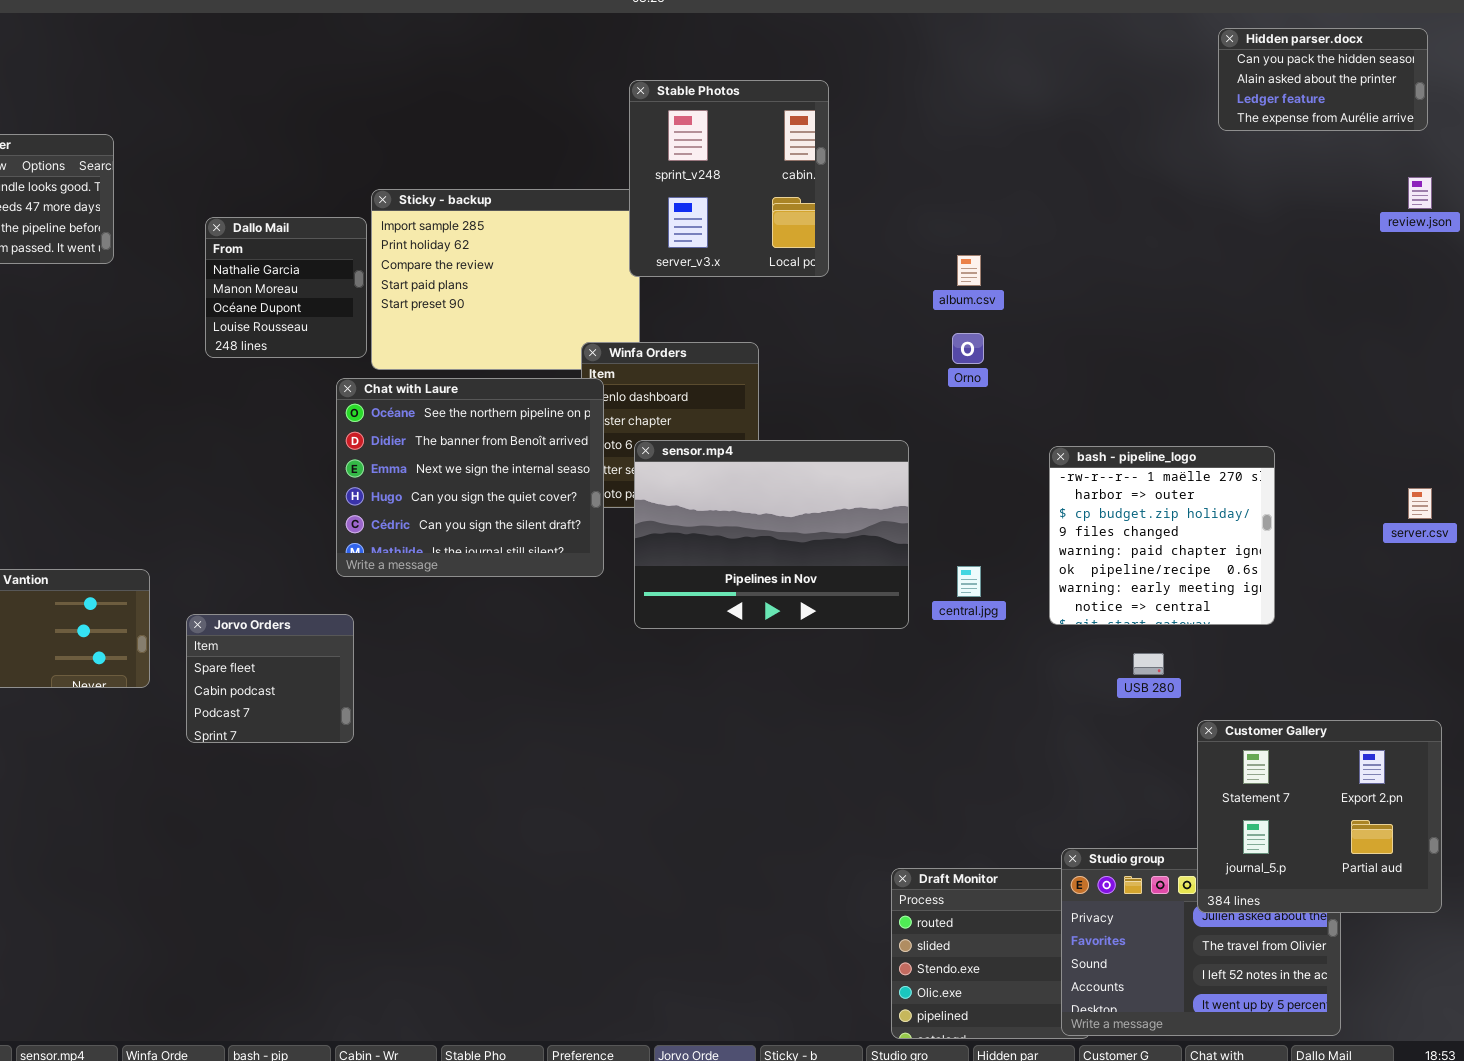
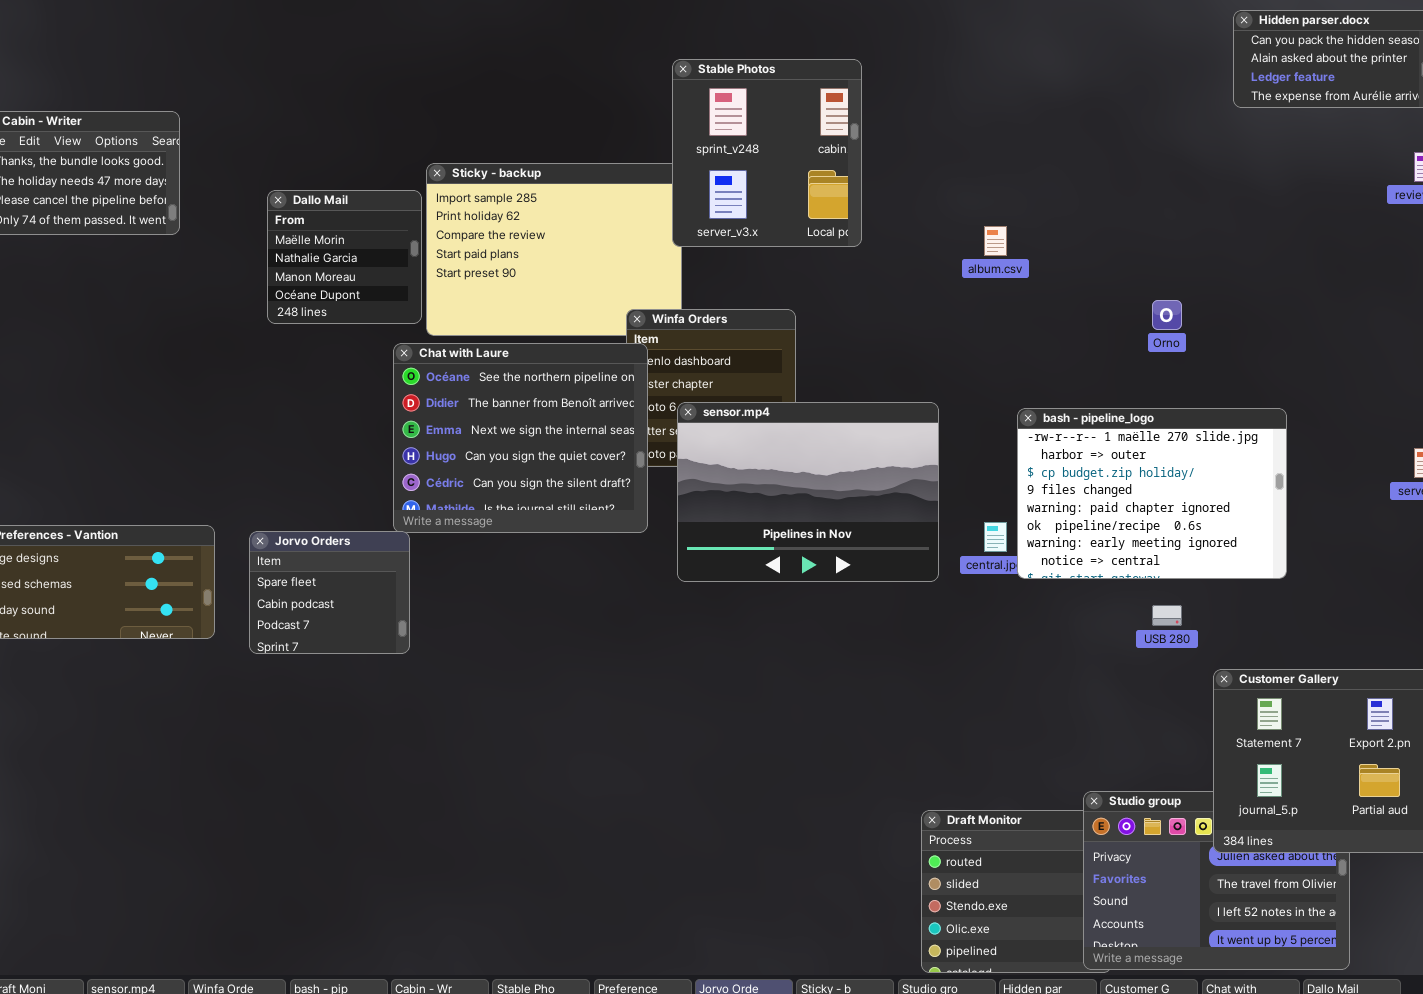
Dallo Mail: [205,217,367,358] -> [267,190,422,324], scrolled up 1 row
Orno: [952,333,984,364] -> [1152,300,1182,330], moved
bash - pipeline_logo: [1049,446,1275,625] -> [1017,408,1287,579], resized
Jorvo Orders: [186,614,354,743] -> [249,531,410,654], moved

